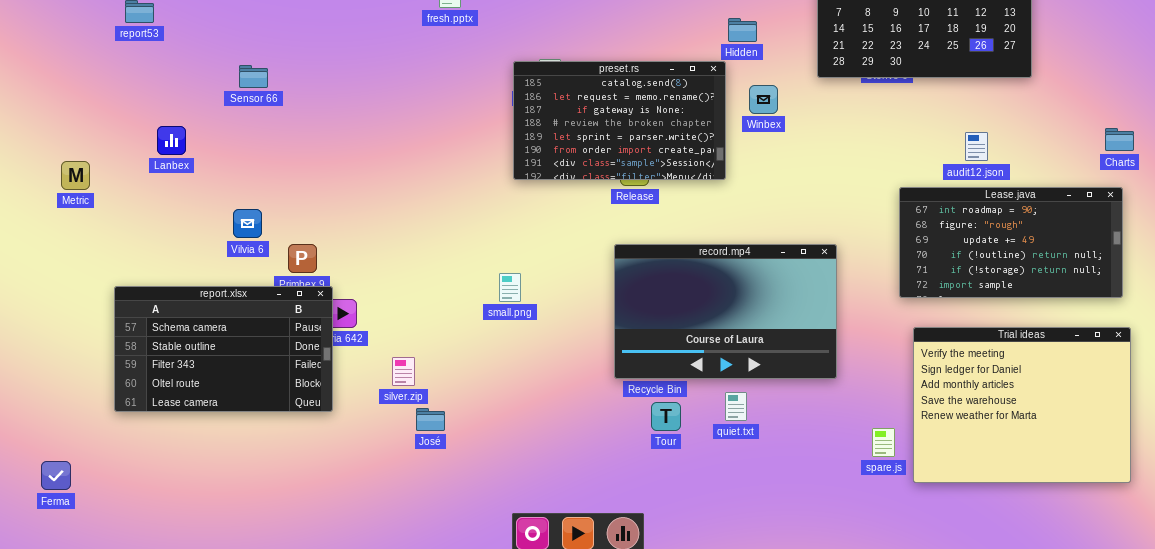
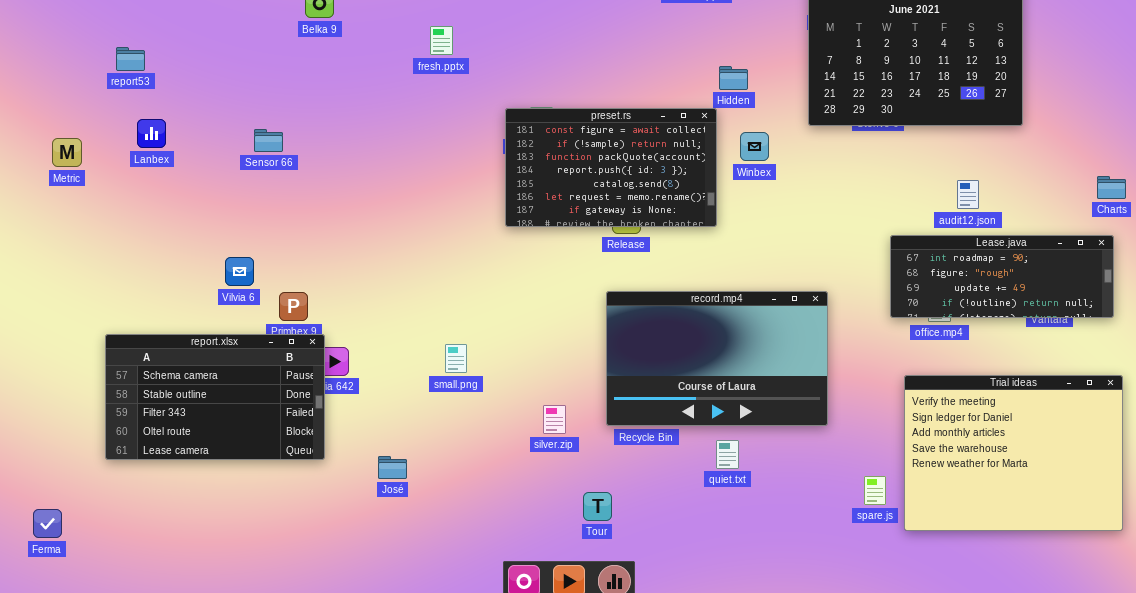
preset.rs: [513,61,726,180] -> [505,108,717,227], scrolled up 4 rows
Sensor 66: [239,65,268,88] -> [254,129,283,152], moved
Lanbex: [157,126,186,155] -> [137,119,166,148], moved
Metric: [61,161,90,190] -> [52,138,82,167], moved
Lease.java: [899,187,1123,298] -> [890,235,1114,318], resized
small.png: [499,273,521,302] -> [445,344,467,373], moved
silver.zip: [392,357,415,386] -> [543,405,566,434], moved
Tour: [651,402,681,431] -> [583,492,612,521], moved
José: [416,408,445,431] -> [378,456,407,479], moved

